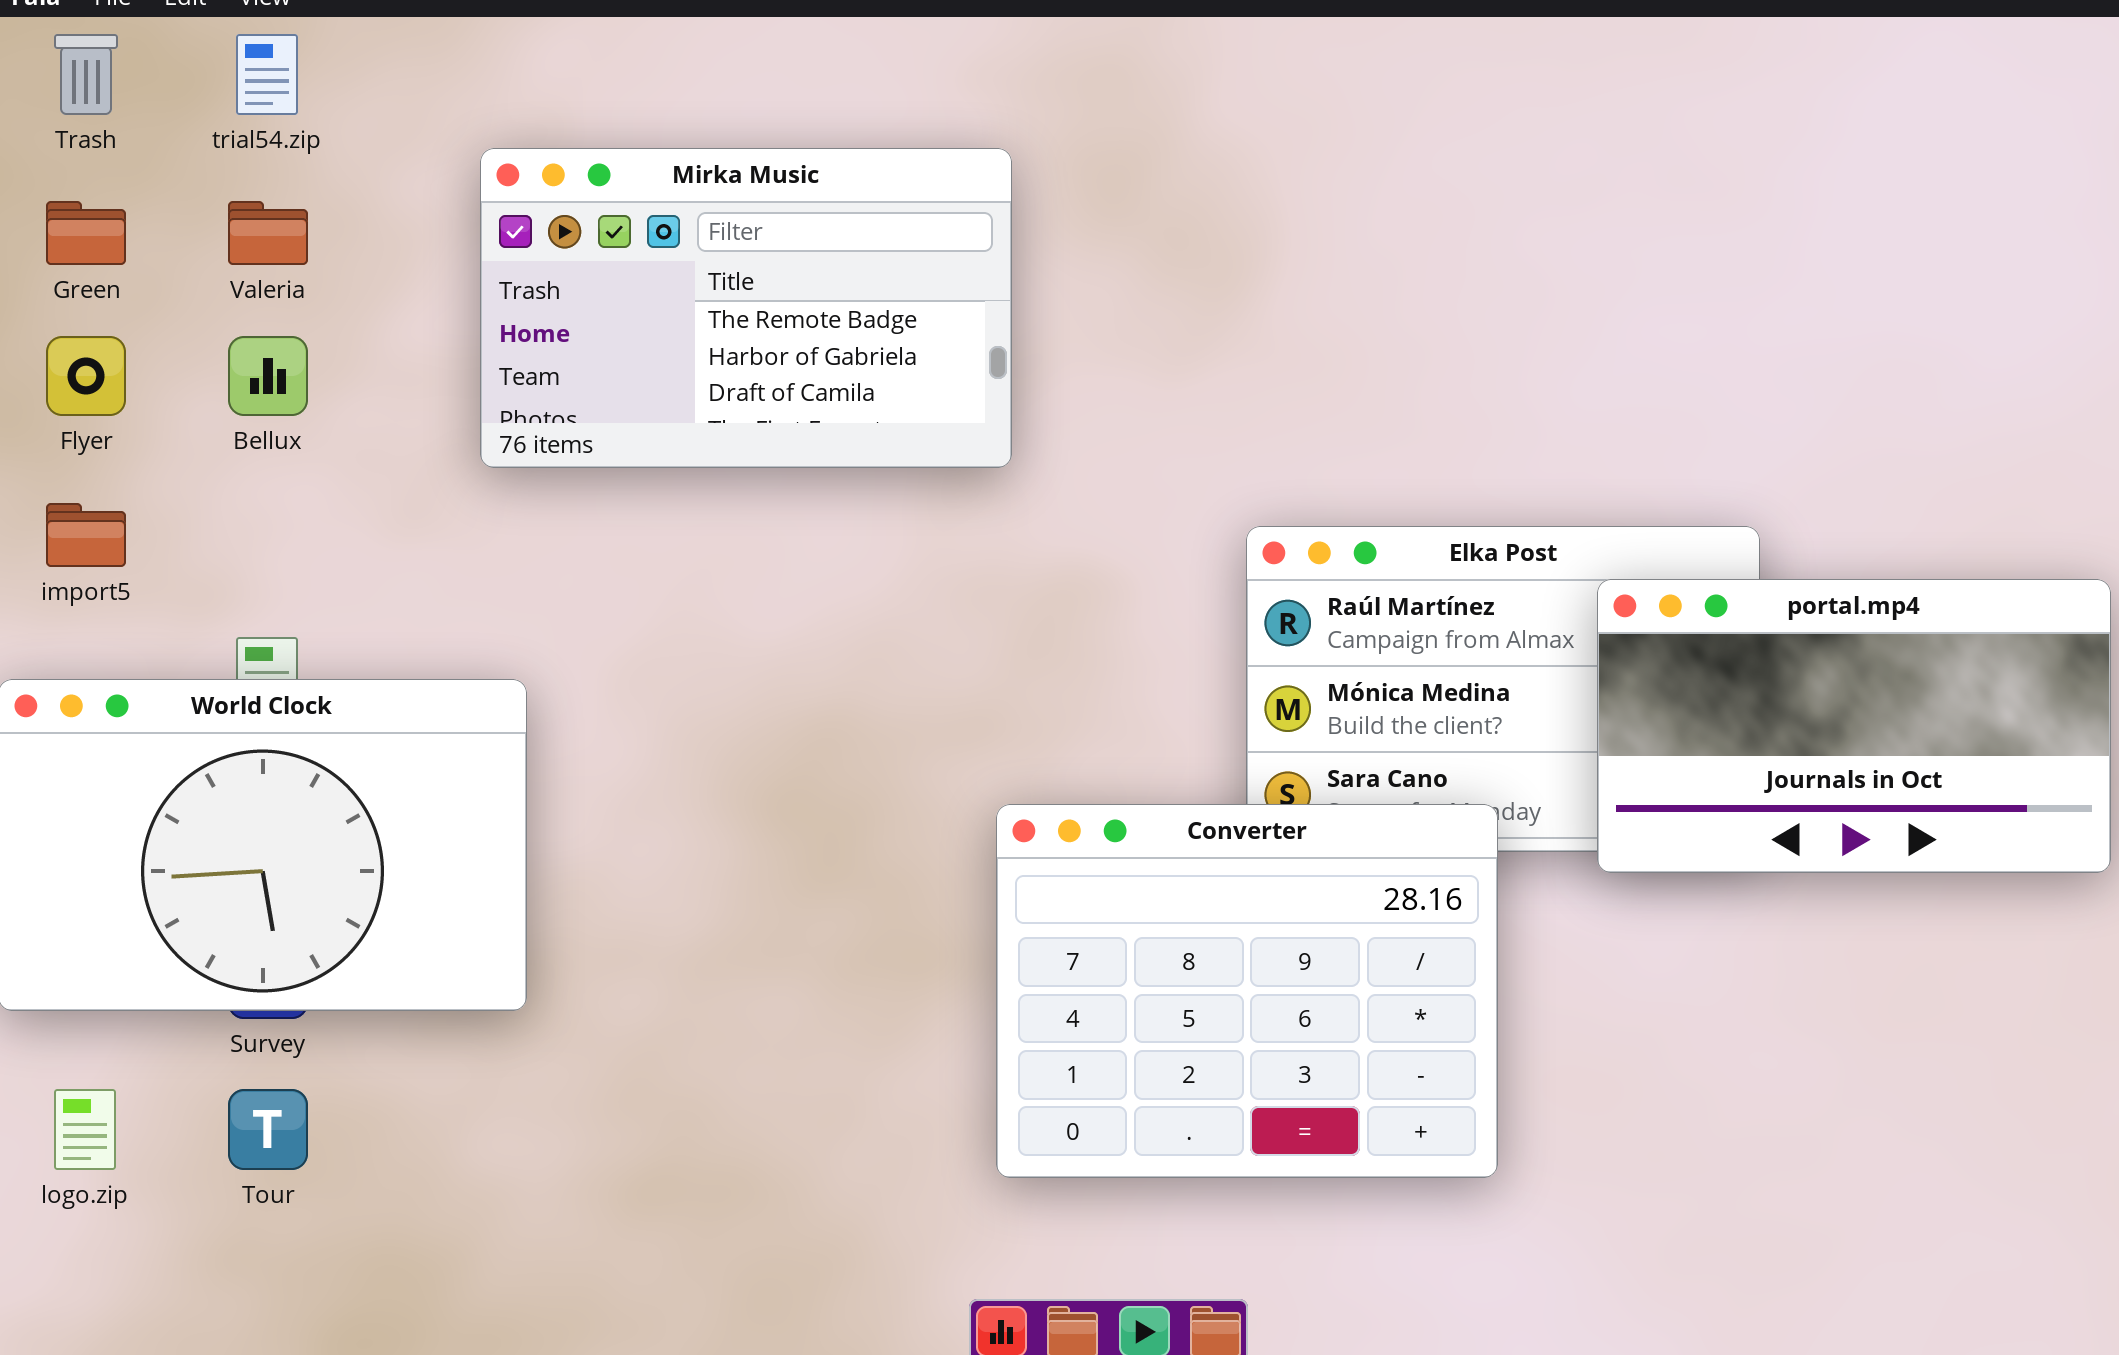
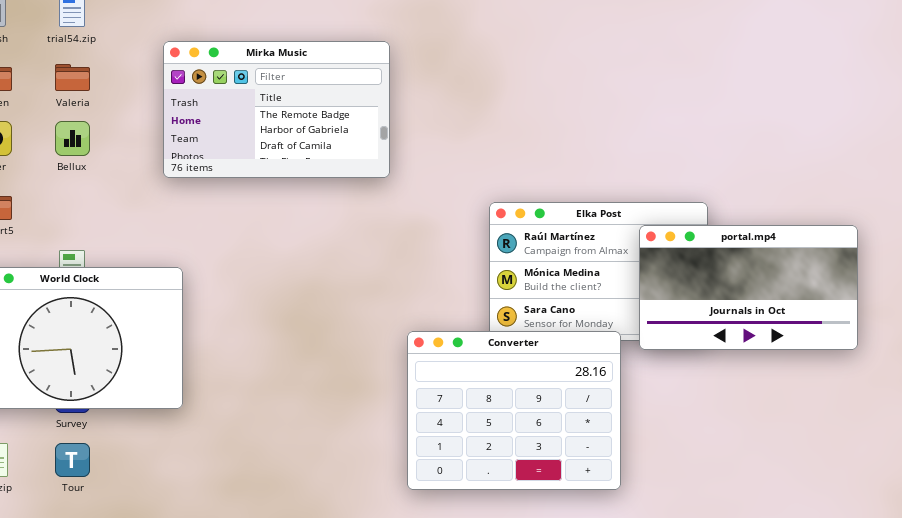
Converter: [996,804,1498,1178] -> [407,331,621,490], moved

